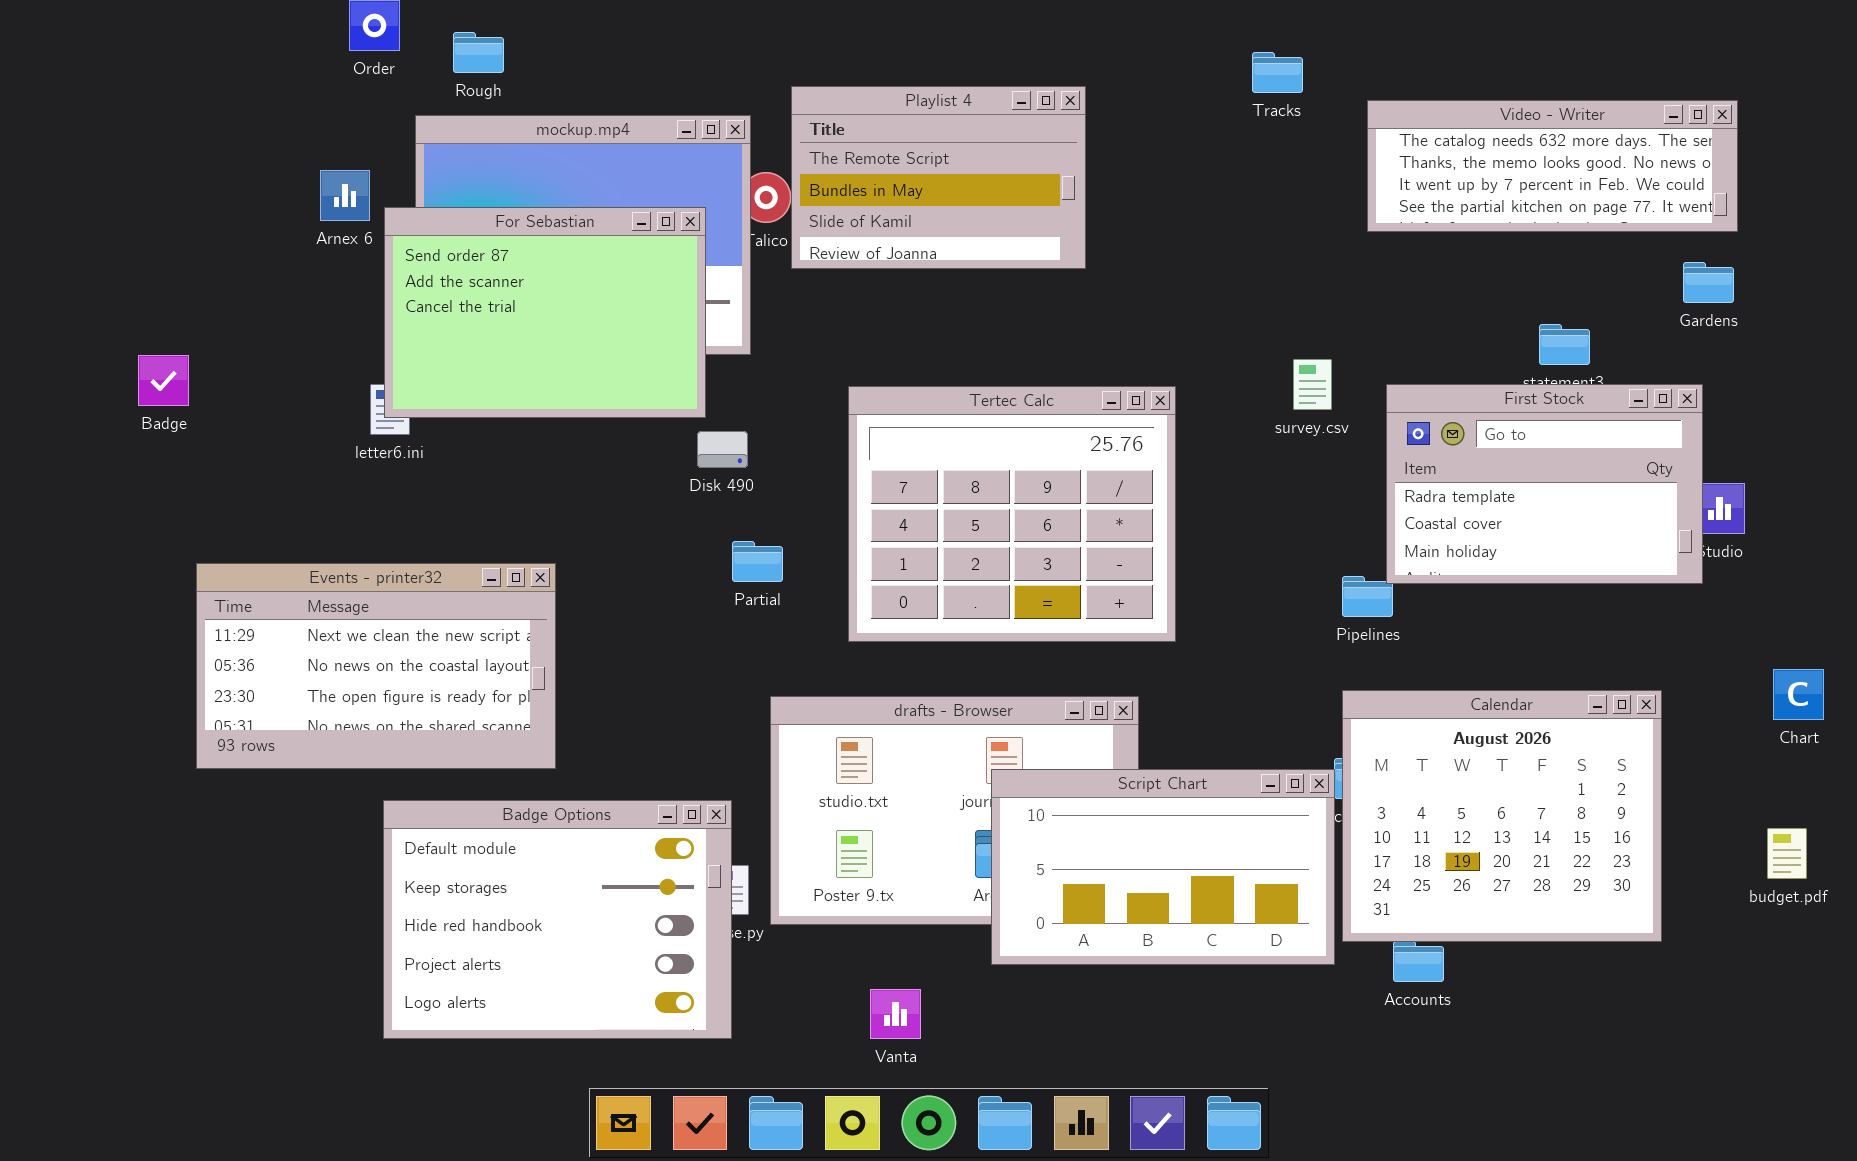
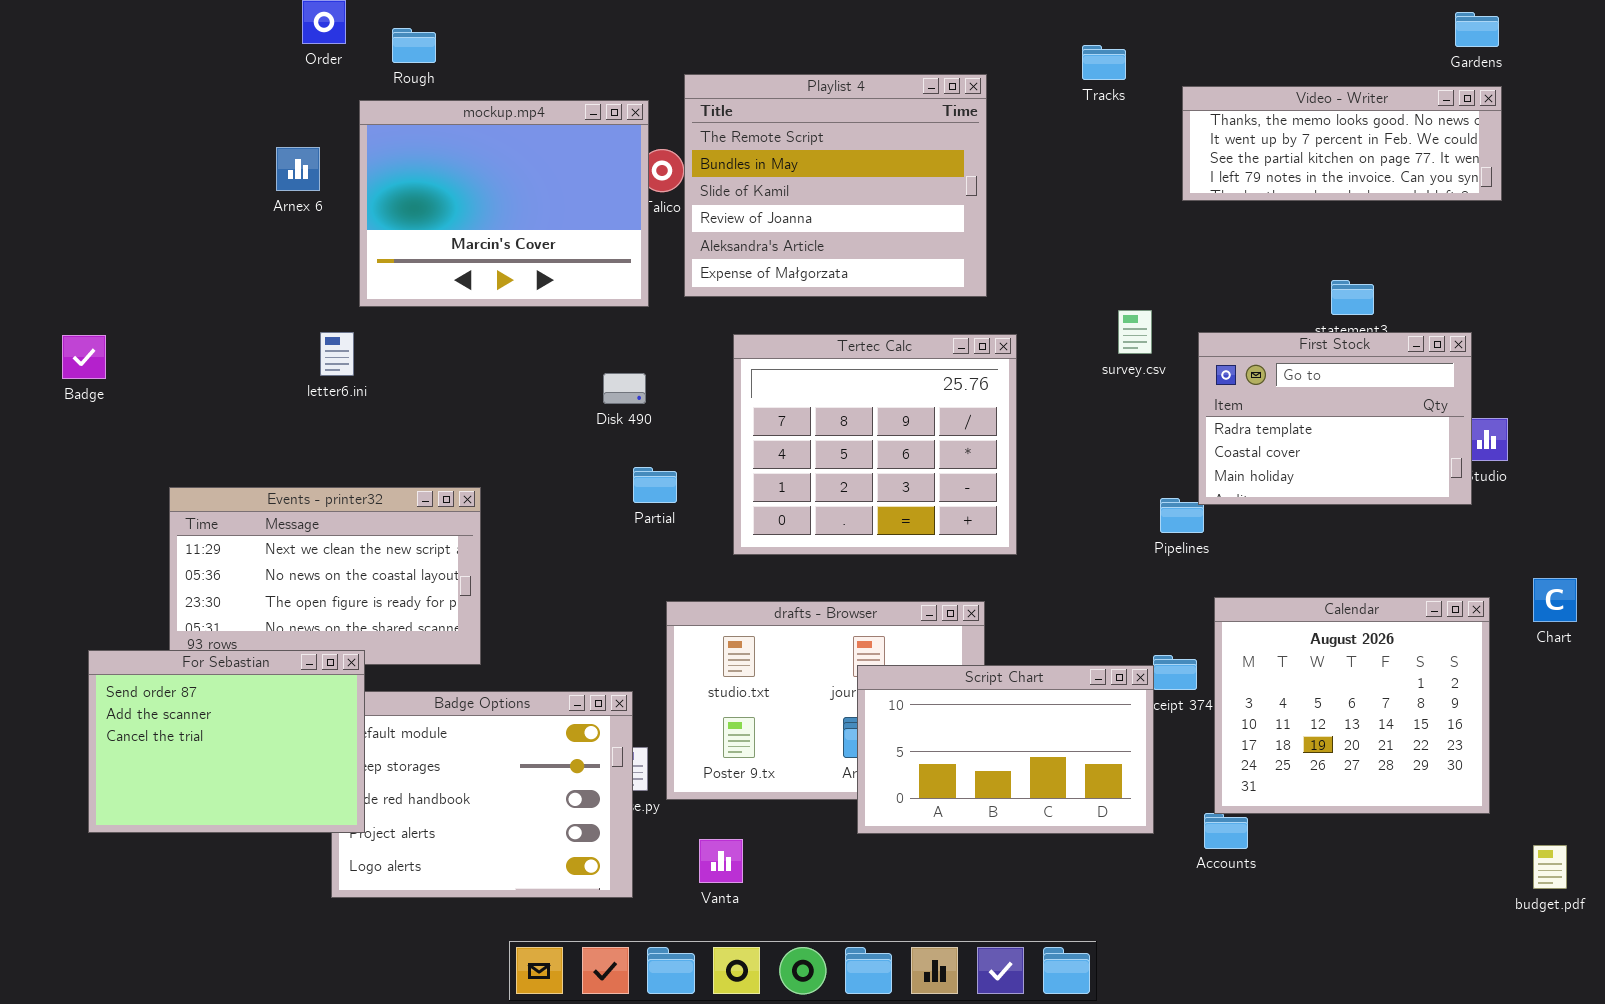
Playlist 4: [791,86,1086,269] -> [684,74,987,297], resized
Video - Writer: [1367,100,1738,232] -> [1182,86,1502,201], scrolled down 1 row
For Sebastian: [384,207,706,418] -> [88,650,365,833], moved
Gardens: [1683,262,1734,303] -> [1455,12,1499,47], moved
Badge: [138,355,189,406] -> [62,335,106,379], moved
Calendar: [1342,690,1662,942] -> [1214,597,1490,814], moved
budget.pdf: [1767,828,1807,879] -> [1533,845,1567,889], moved
Vanta: [870,989,921,1039] -> [699,839,743,883], moved

